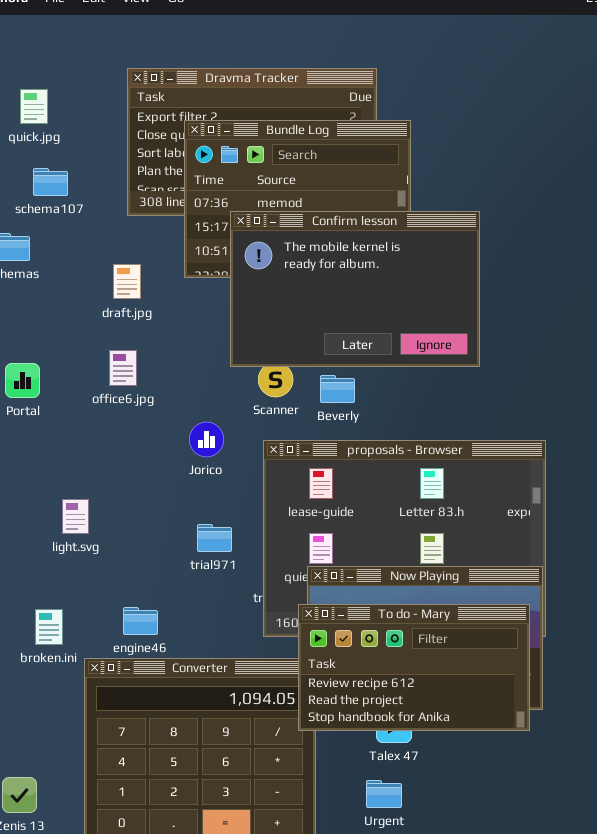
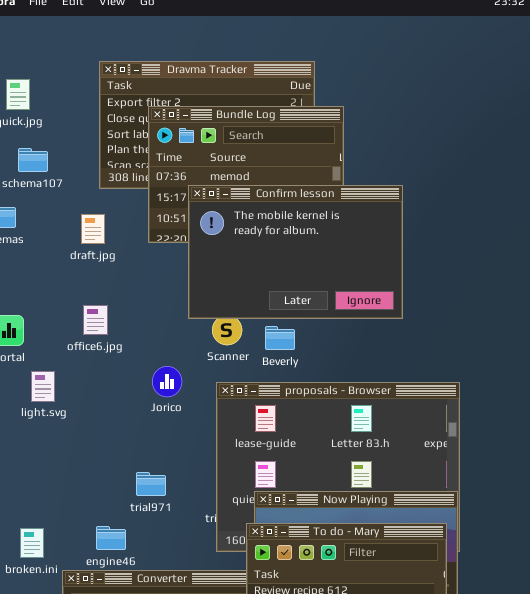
draft.jpg: [113,264,141,299] -> [81,214,105,244], moved
light.svg: [62,499,89,534] -> [31,371,55,402], moved
trial971: [197,524,232,552] -> [136,472,166,496], moved

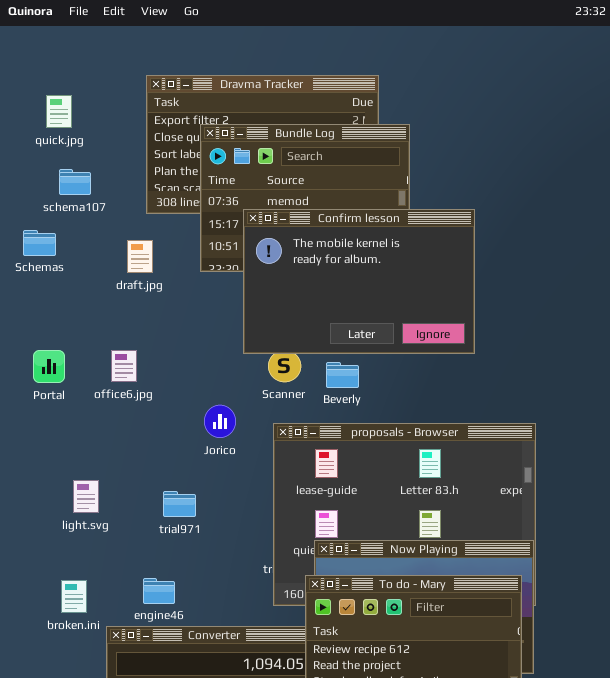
office6.jpg: [83,305,108,335] -> [111,350,137,382], moved
light.svg: [31,371,55,402] -> [73,480,99,513], moved
trial971: [136,472,166,496] -> [163,491,196,517], moved

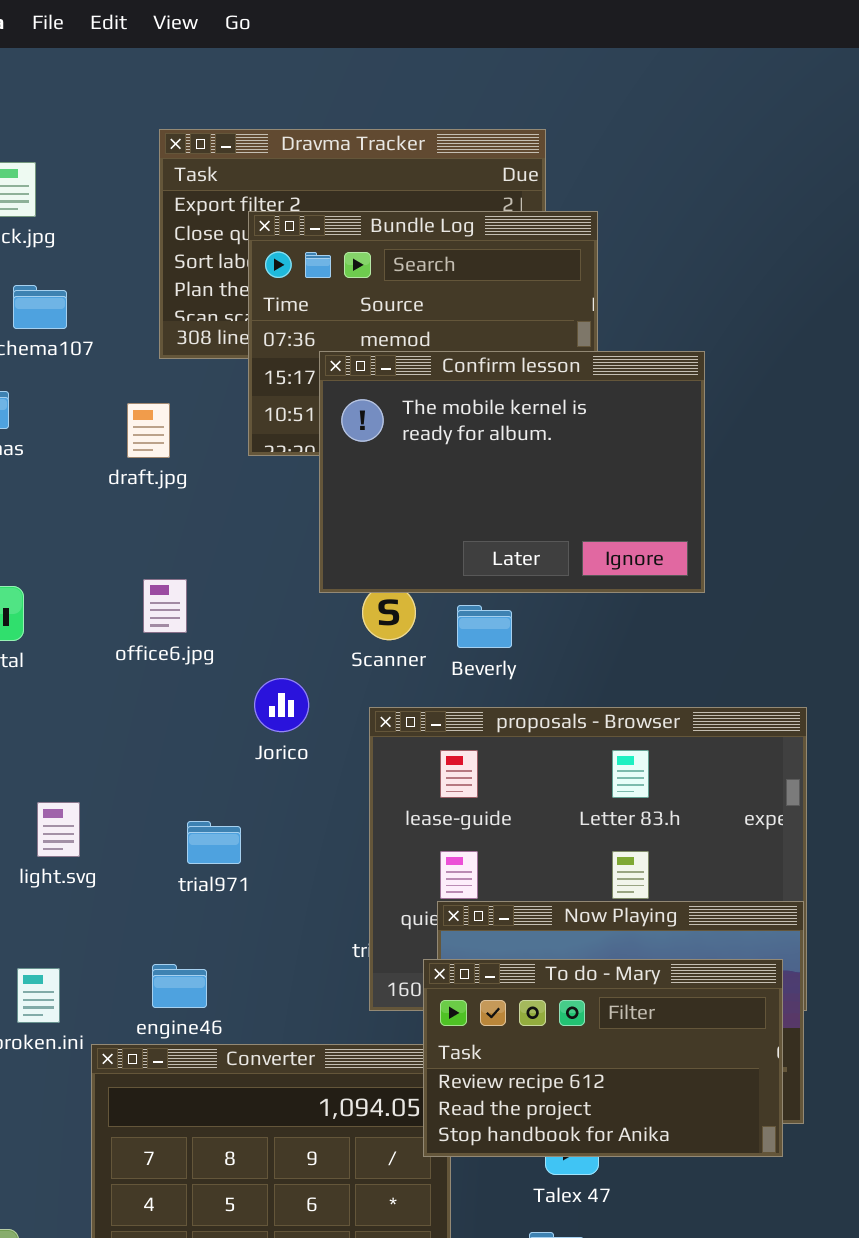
office6.jpg: [111,350,137,382] -> [143,579,187,633], moved

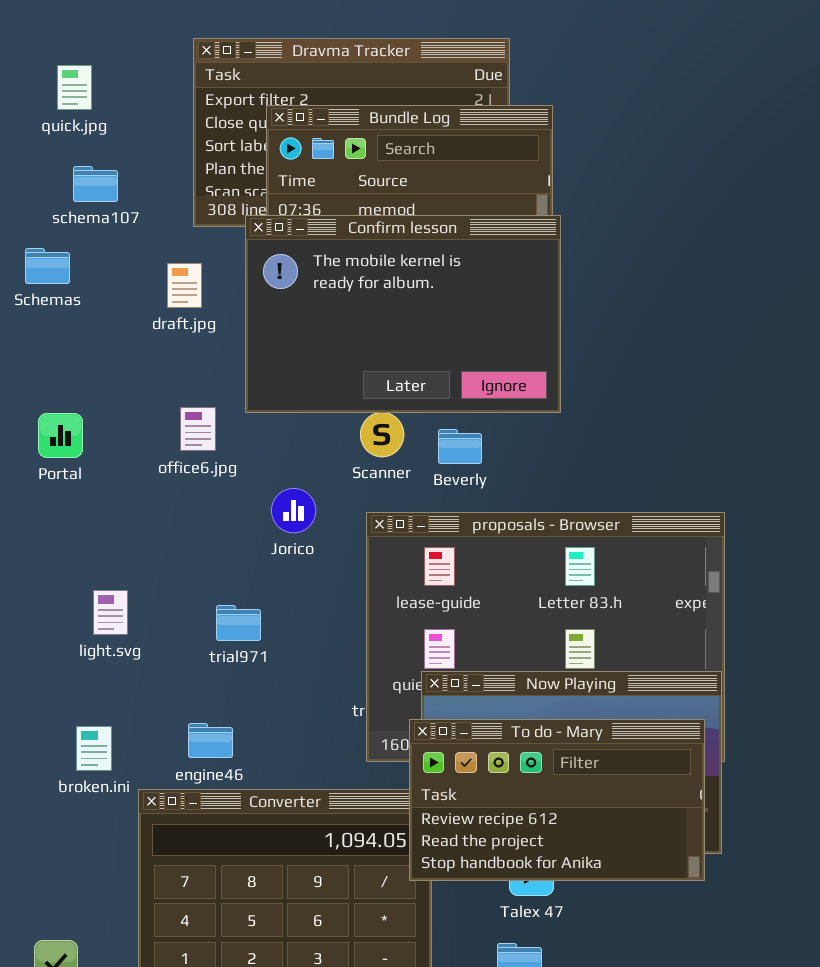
Confirm lesson: [319,351,705,593] -> [245,215,561,413], moved

